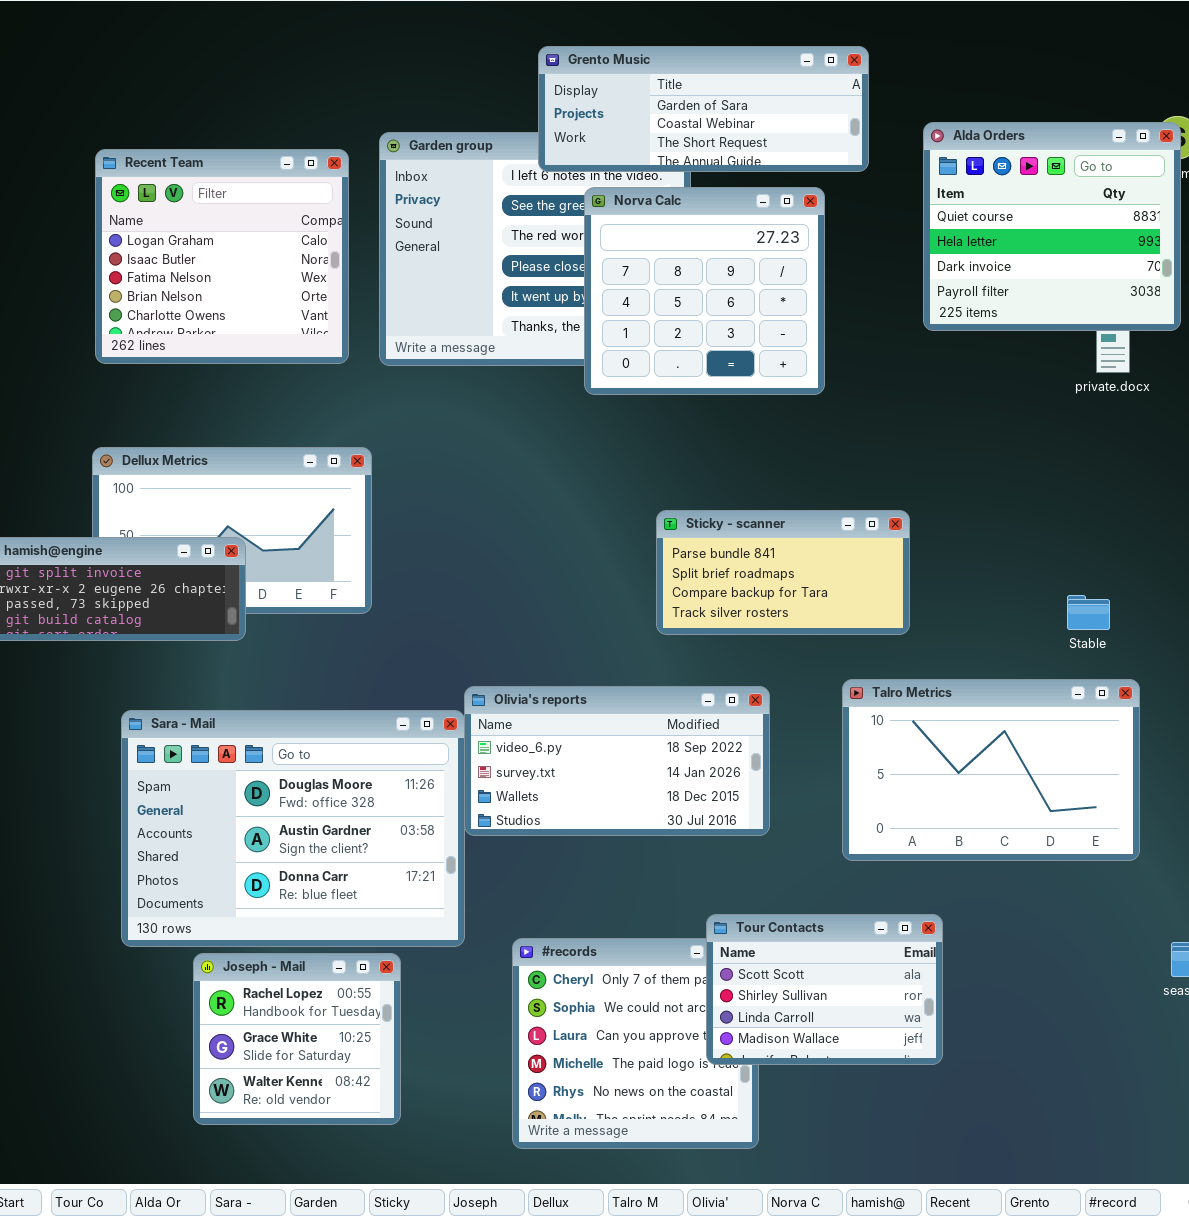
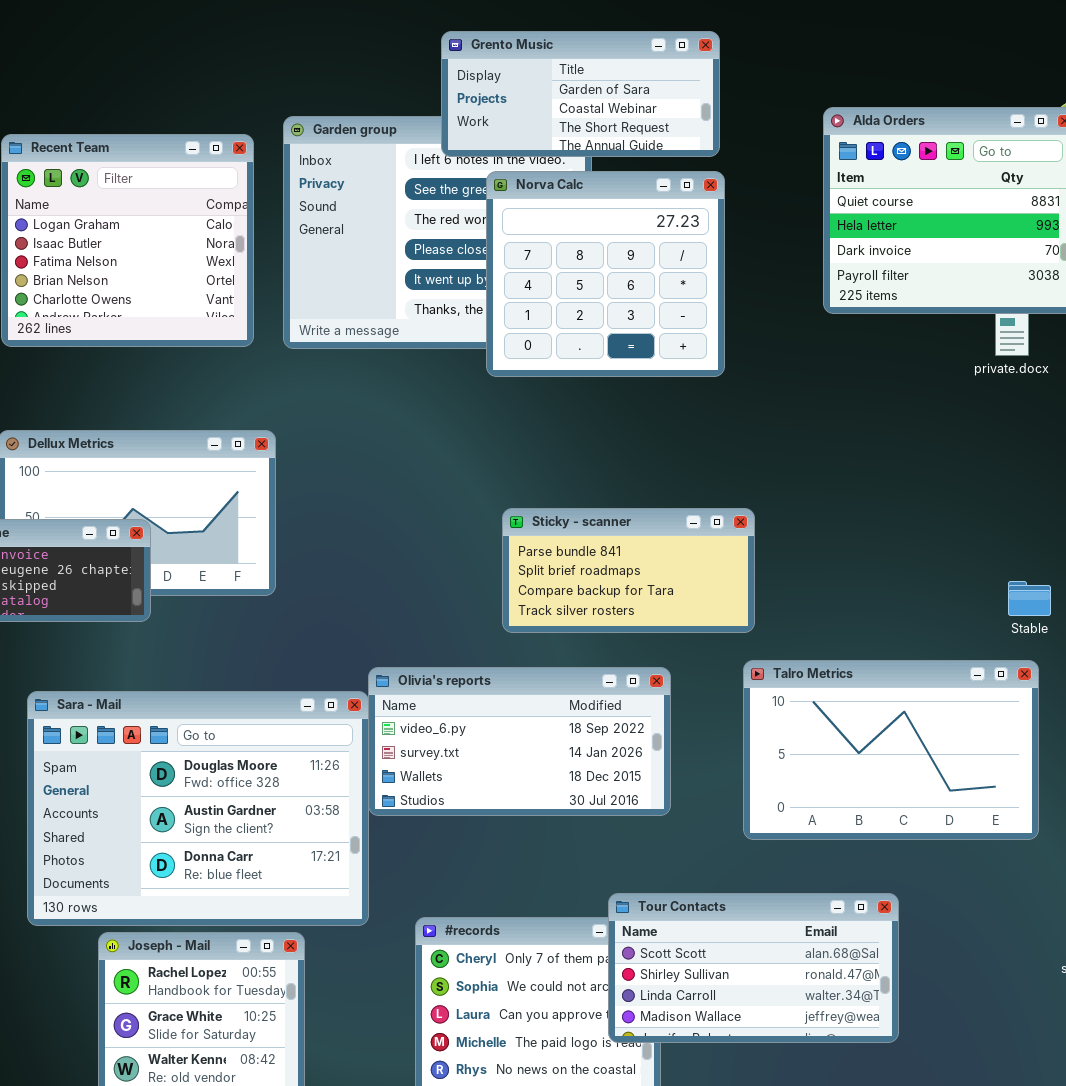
Grento Music: [538,46,869,172] -> [441,31,720,157], resized
Sticky - scanner: [656,510,910,635] -> [502,508,755,633], moved
Stable: [1067,595,1110,630] -> [1008,581,1051,616], moved
Tour Contacts: [706,914,943,1065] -> [608,893,899,1043], resized

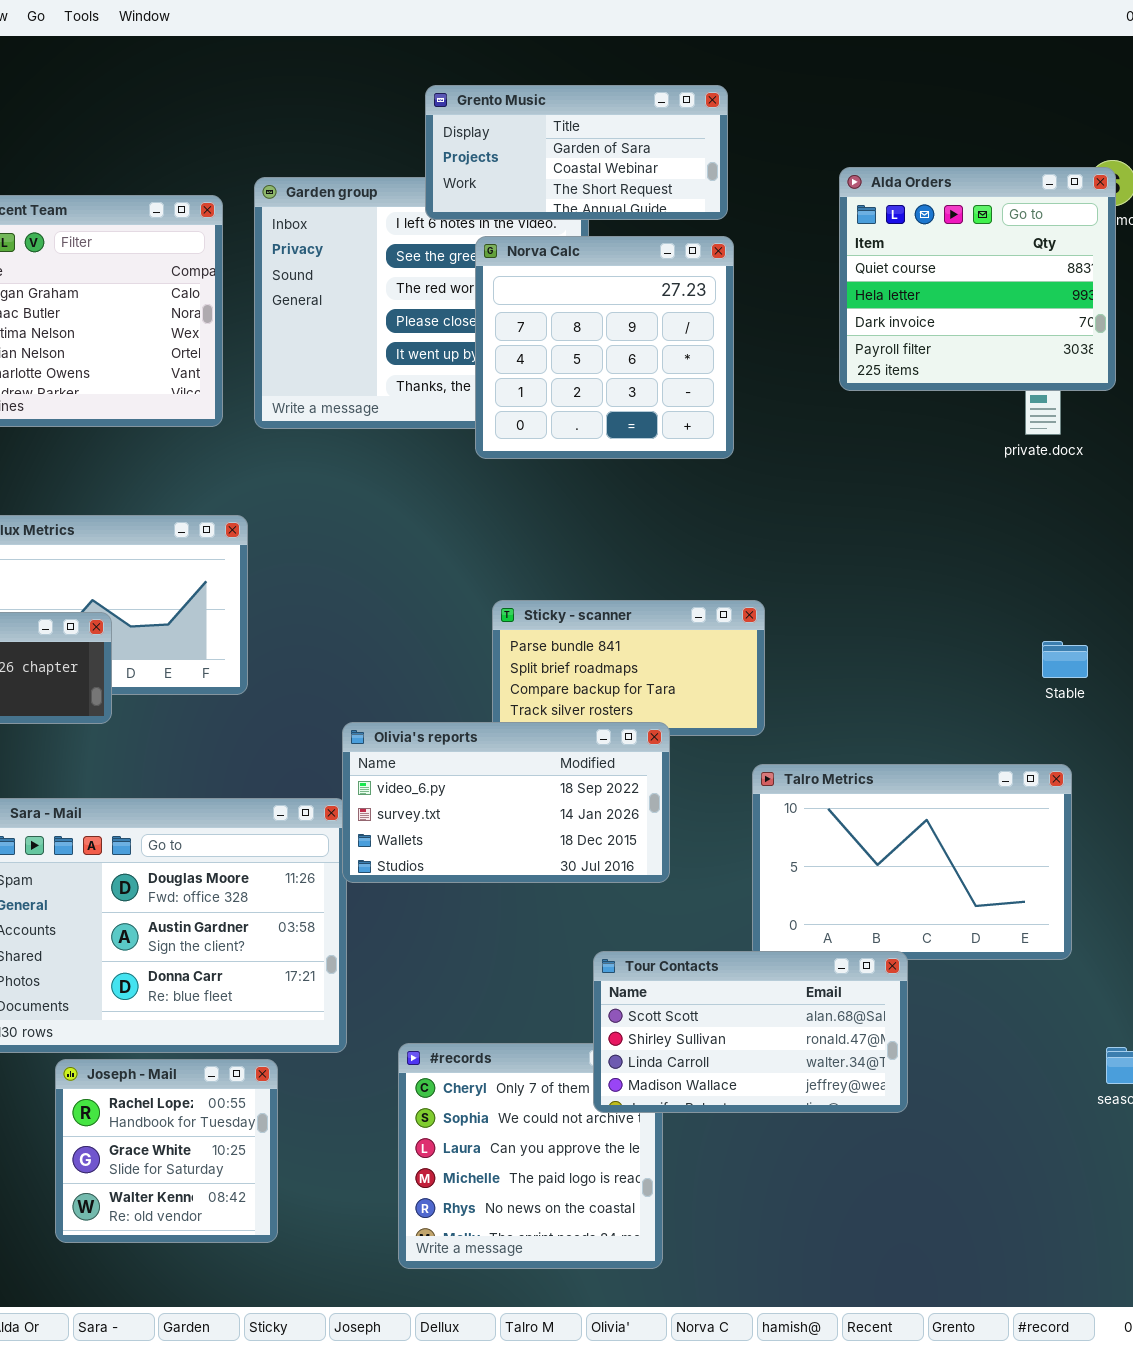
Stable: [1008,581,1051,616] -> [1042,641,1088,678], moved
Olivia's reports: [368,667,671,816] -> [342,722,670,883], moved
Tour Contacts: [608,893,899,1043] -> [593,951,908,1113], moved

